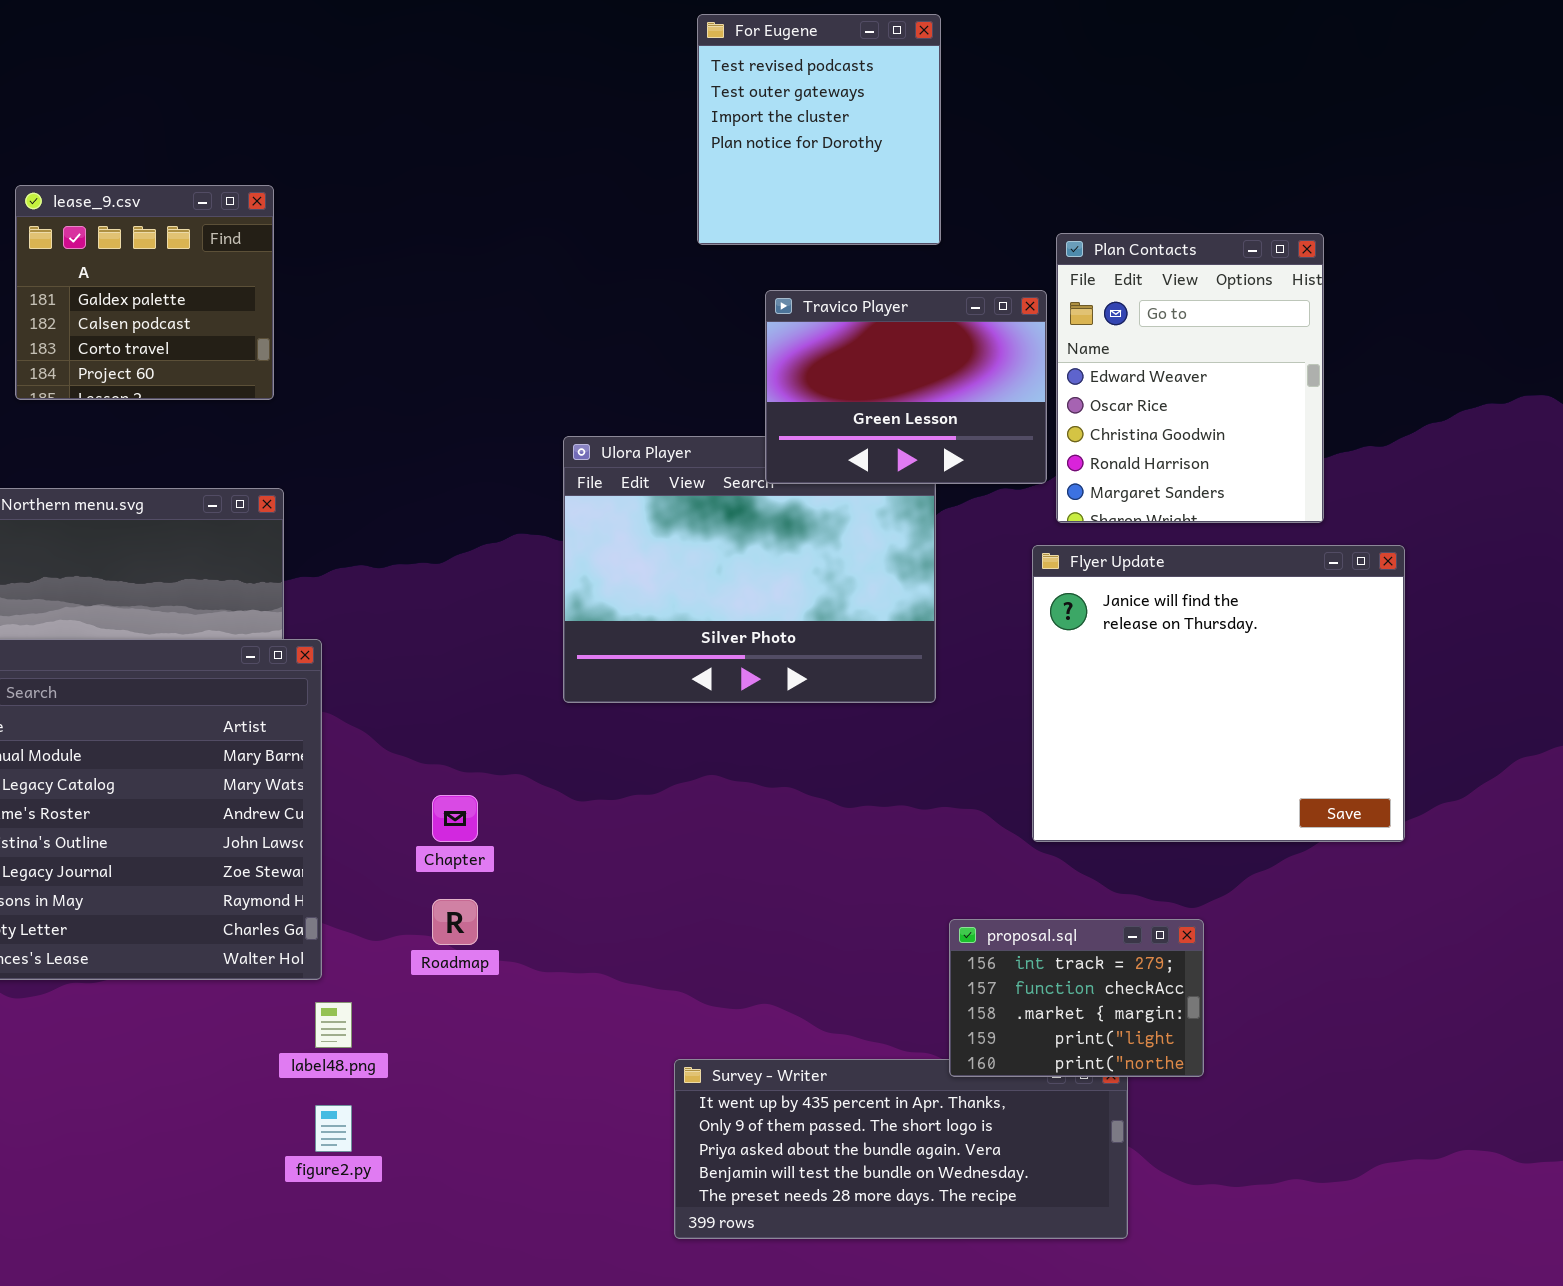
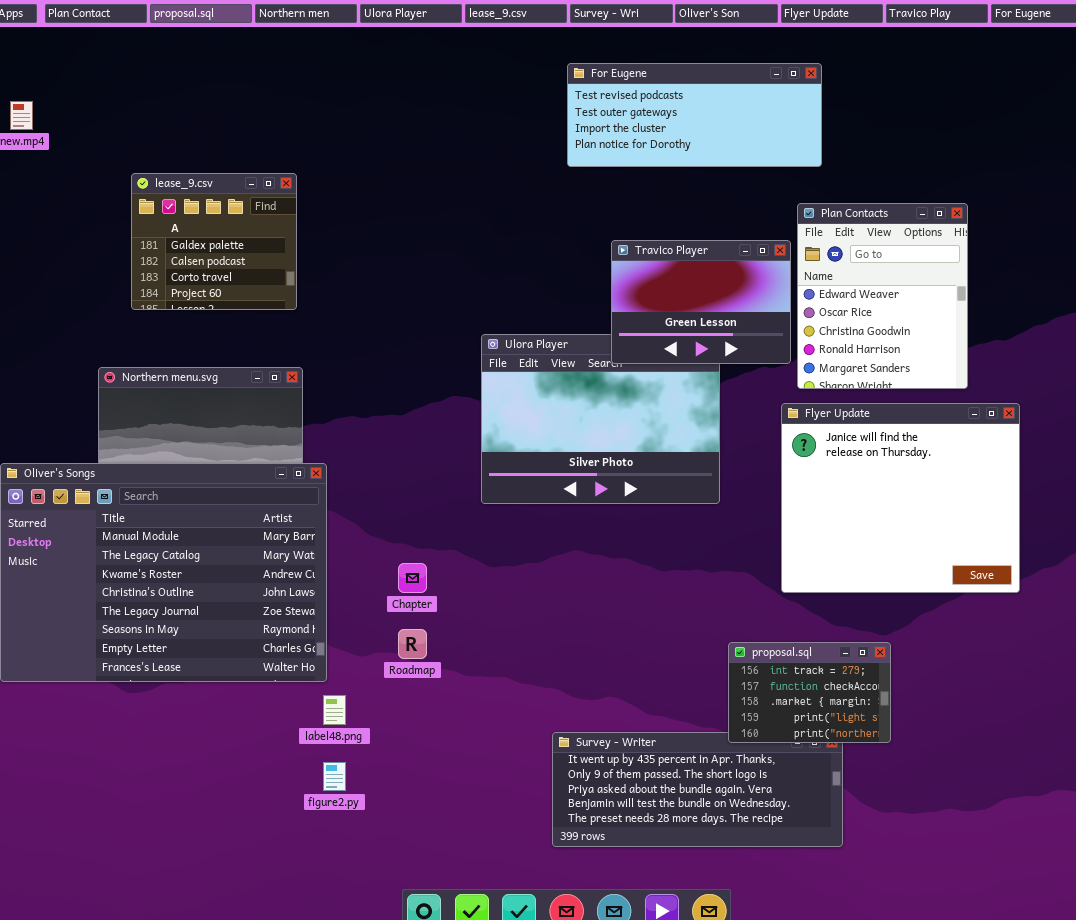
For Eugene: [697,14,941,245] -> [567,63,822,167], resized

